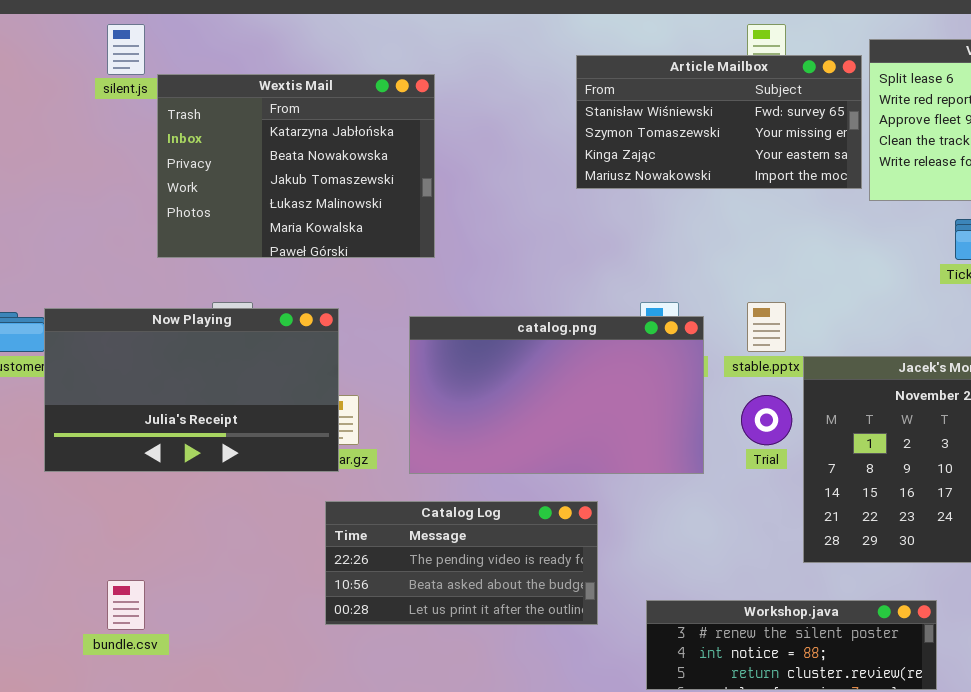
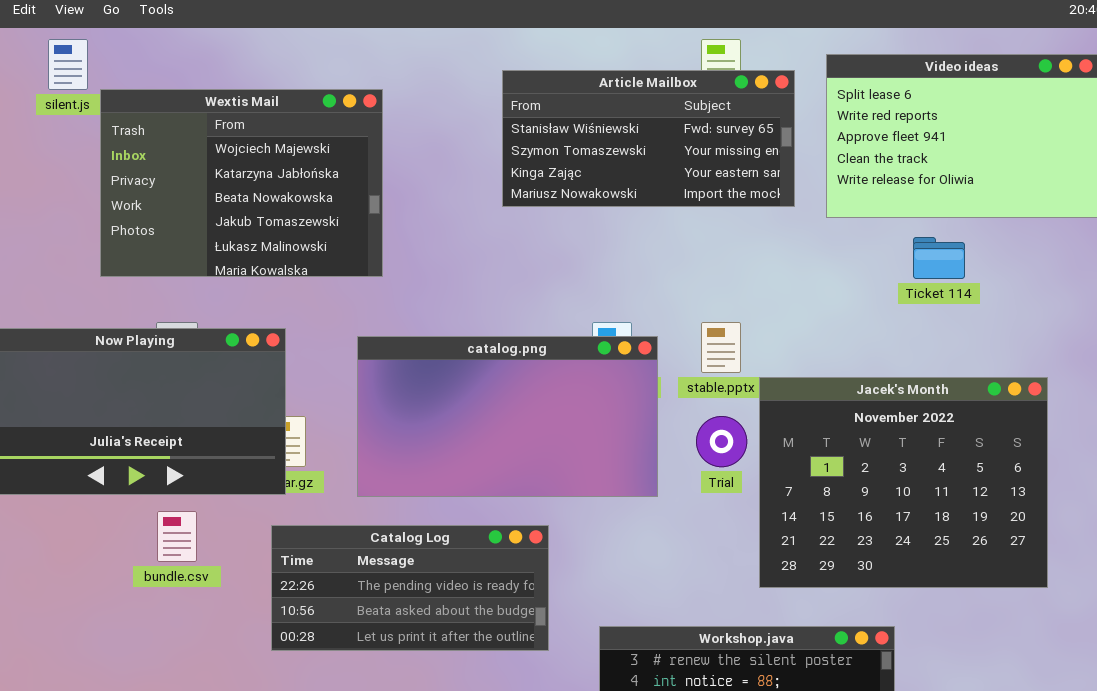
Article Mailbox: [576,55,862,189] -> [502,70,795,207], moved
Wextis Mail: [157,74,435,258] -> [100,89,383,277], scrolled up 1 row
bundle.csv: [107,580,145,630] -> [157,511,197,562], moved

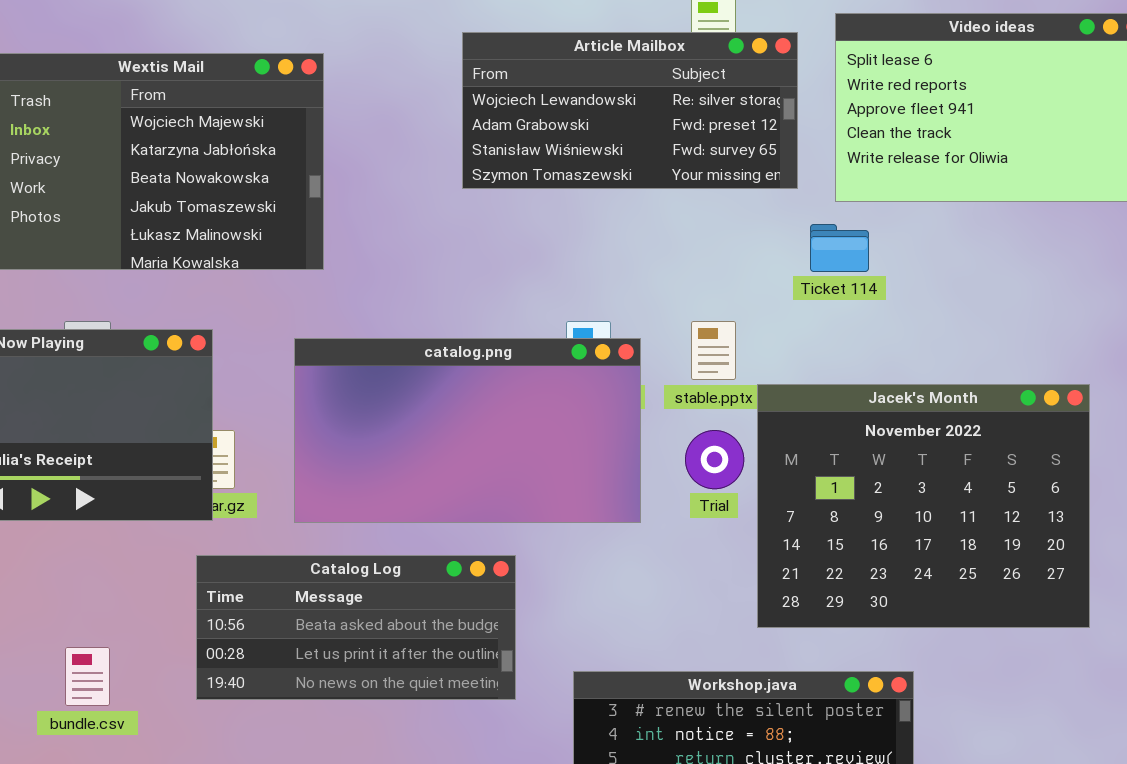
Article Mailbox: [502,70,795,207] -> [462,32,798,189], scrolled up 2 rows
Ticket 114: [913,237,965,279] -> [810,224,869,272], moved
bundle.csv: [157,511,197,562] -> [65,647,110,706], moved
Catalog Log: [271,525,549,651] -> [196,555,516,700], scrolled down 1 row

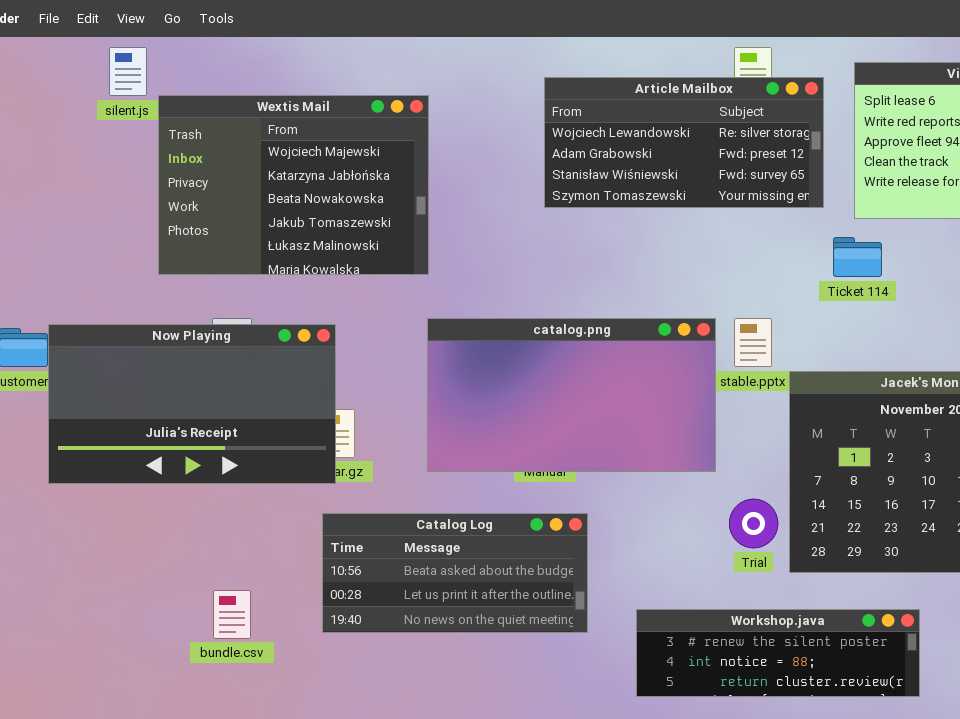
catalog.png: [294,338,641,523] -> [427,318,716,472], moved
Trial: [685,430,744,489] -> [729,499,778,548], moved

